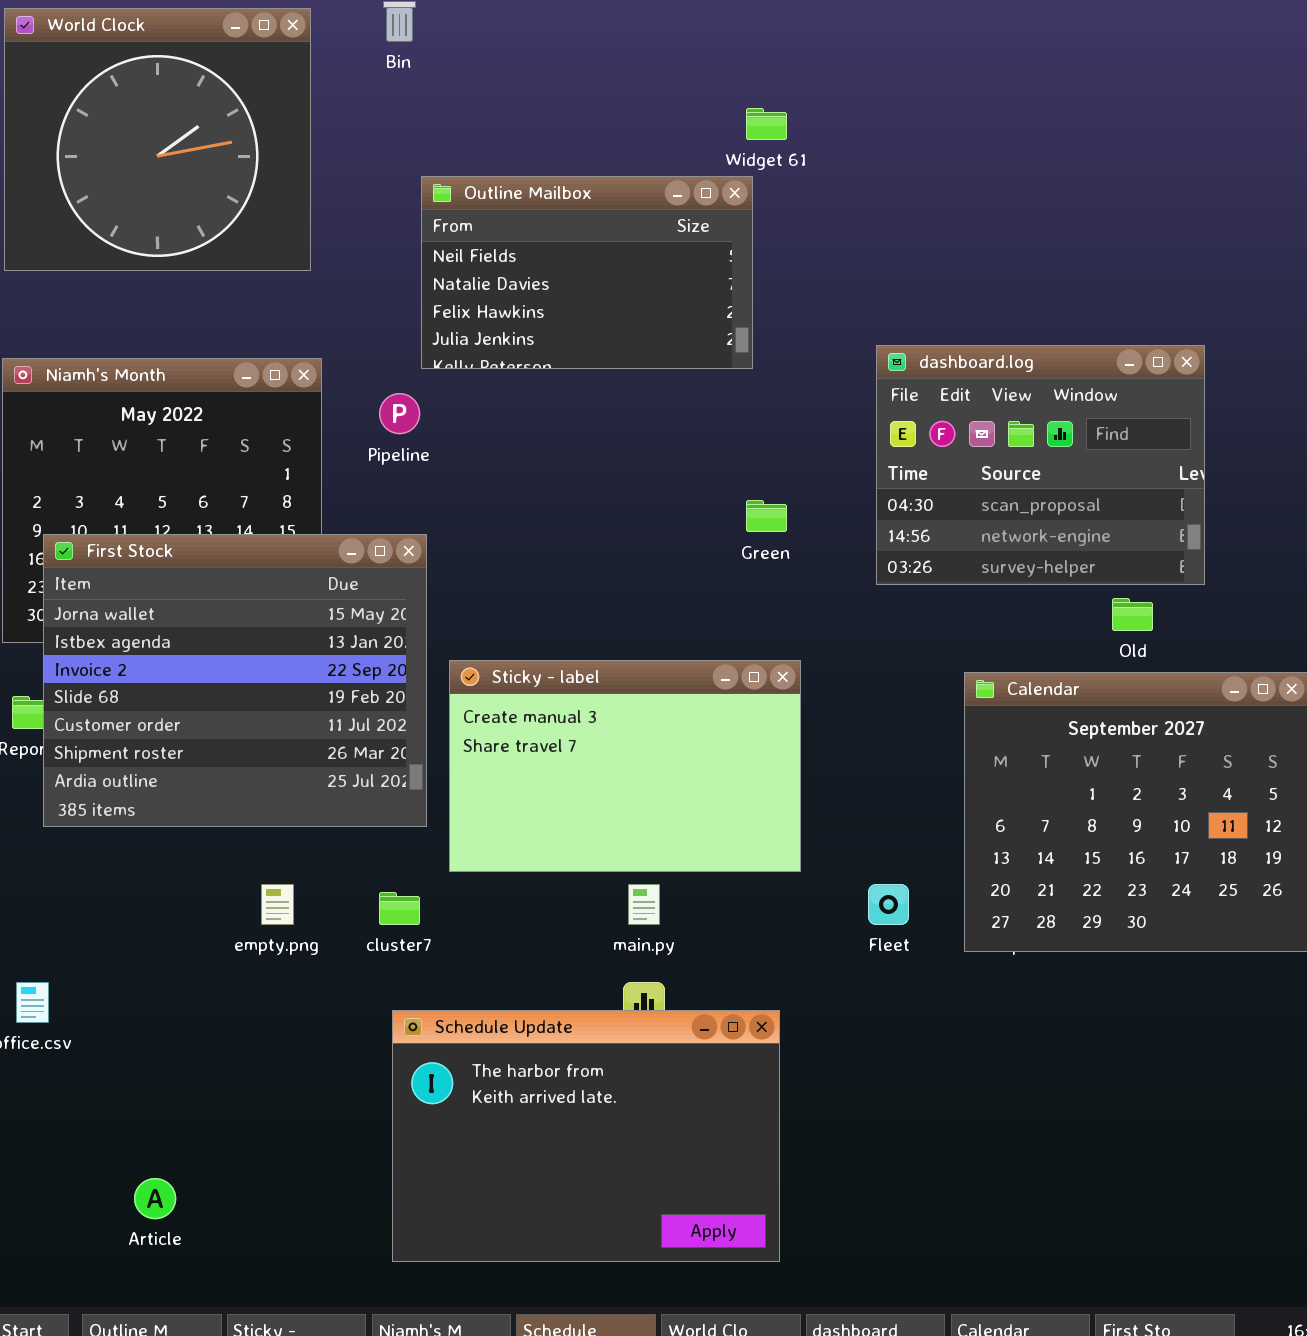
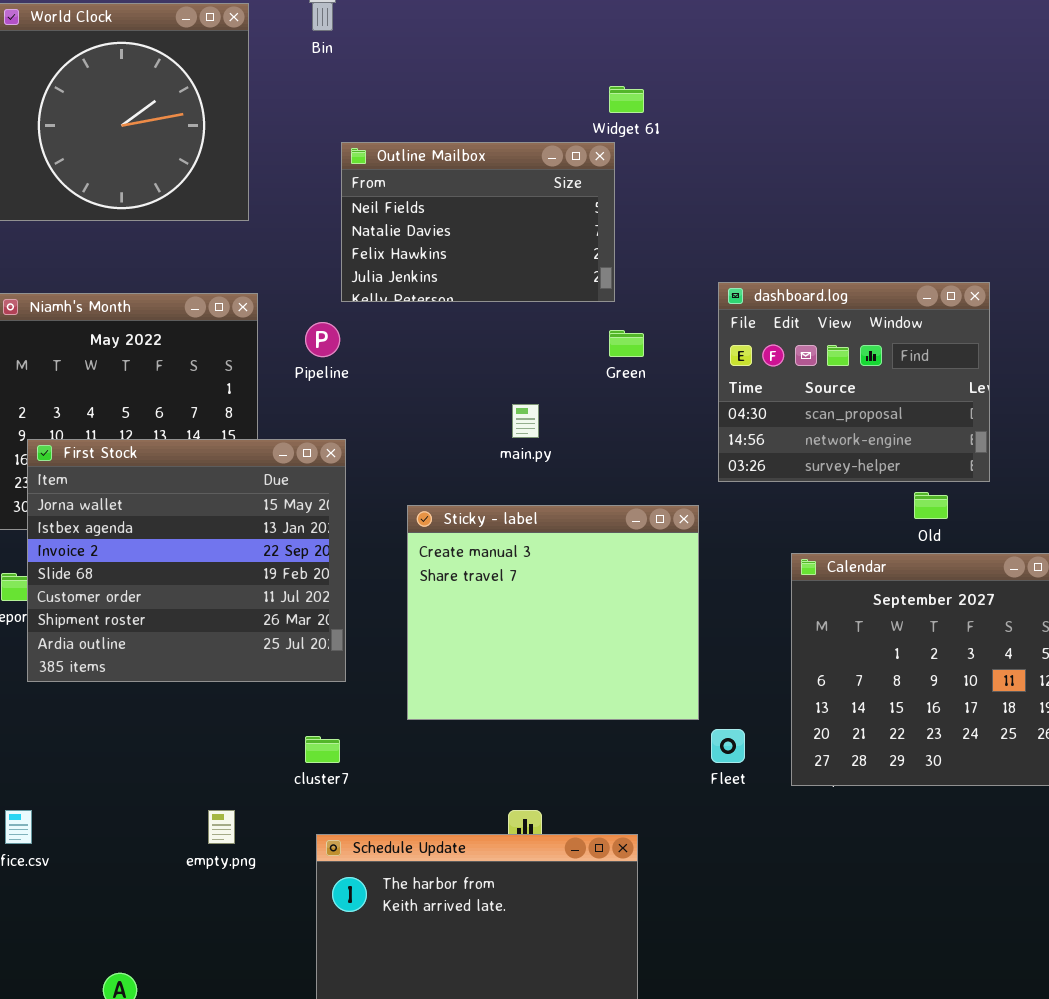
Green: [746,500,787,532] -> [609,330,644,357], moved
Sticky - label: [449,660,801,872] -> [407,505,699,720], moved, resized
empty.png: [261,884,294,925] -> [208,810,235,844], moved
main.py: [628,884,660,925] -> [512,404,539,438], moved

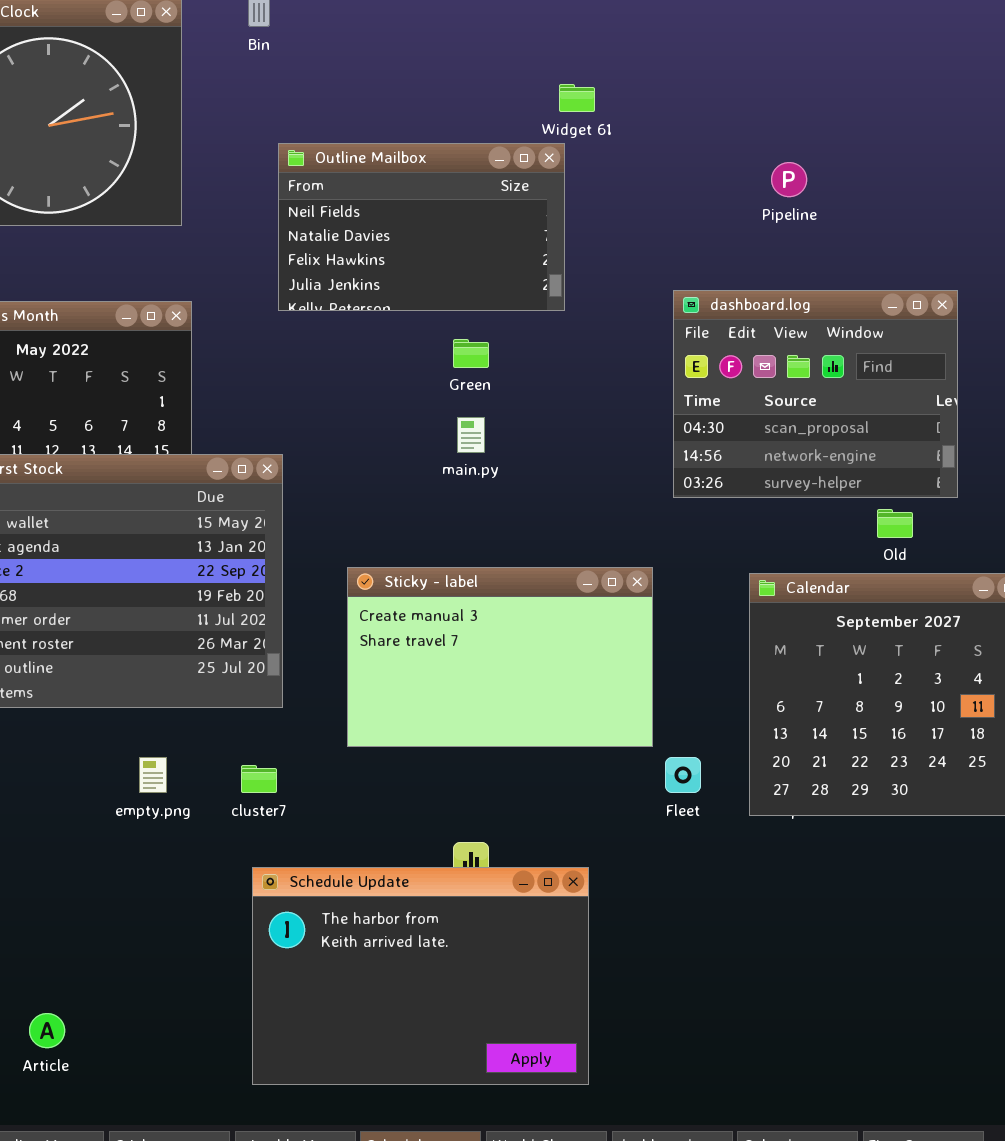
Pipeline: [305,322,340,357] -> [771,162,807,197], moved
Green: [609,330,644,357] -> [453,339,489,368], moved
Sticky - label: [407,505,699,720] -> [347,567,653,747], resized
empty.png: [208,810,235,844] -> [139,757,167,793], moved

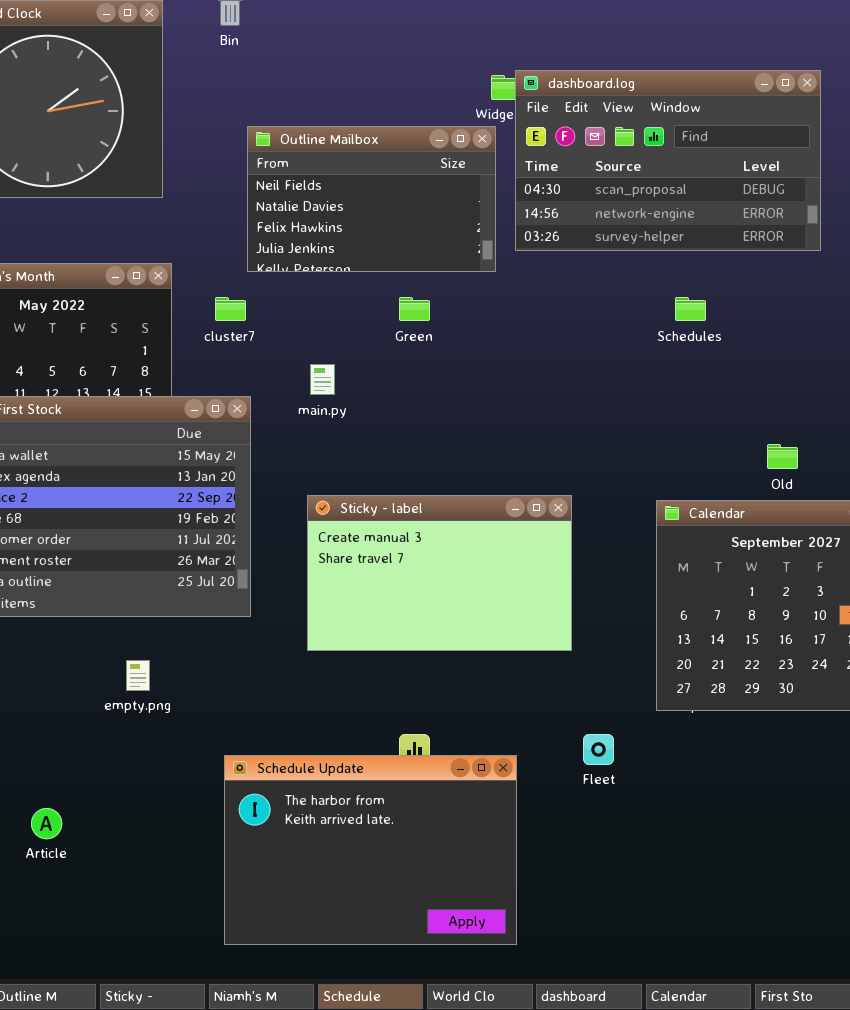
dashboard.log: [673,290,958,498] -> [515,70,821,251], moved, resized
main.py: [457,417,485,453] -> [310,364,335,395], moved
Fleet: [665,757,701,793] -> [583,734,614,765], moved
cluster7: [241,765,277,793] -> [215,297,246,321], moved
Article: [29,1013,65,1048] -> [31,808,62,839], moved

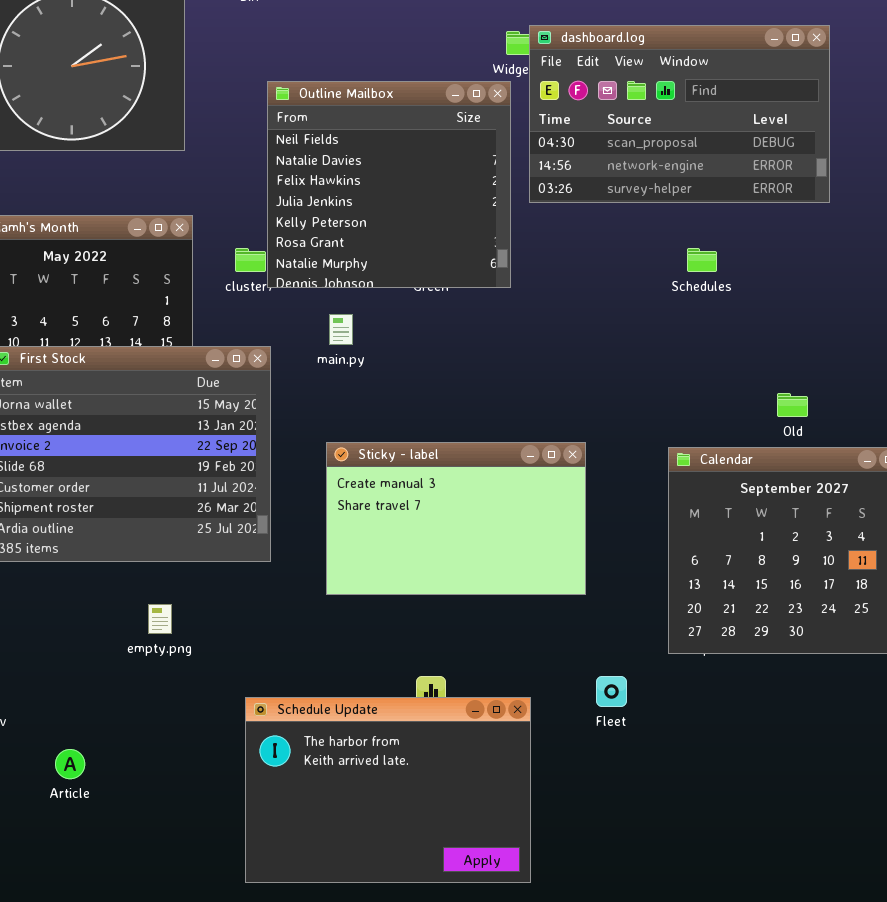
Outline Mailbox: [247,126,496,272] -> [267,81,511,288], resized

